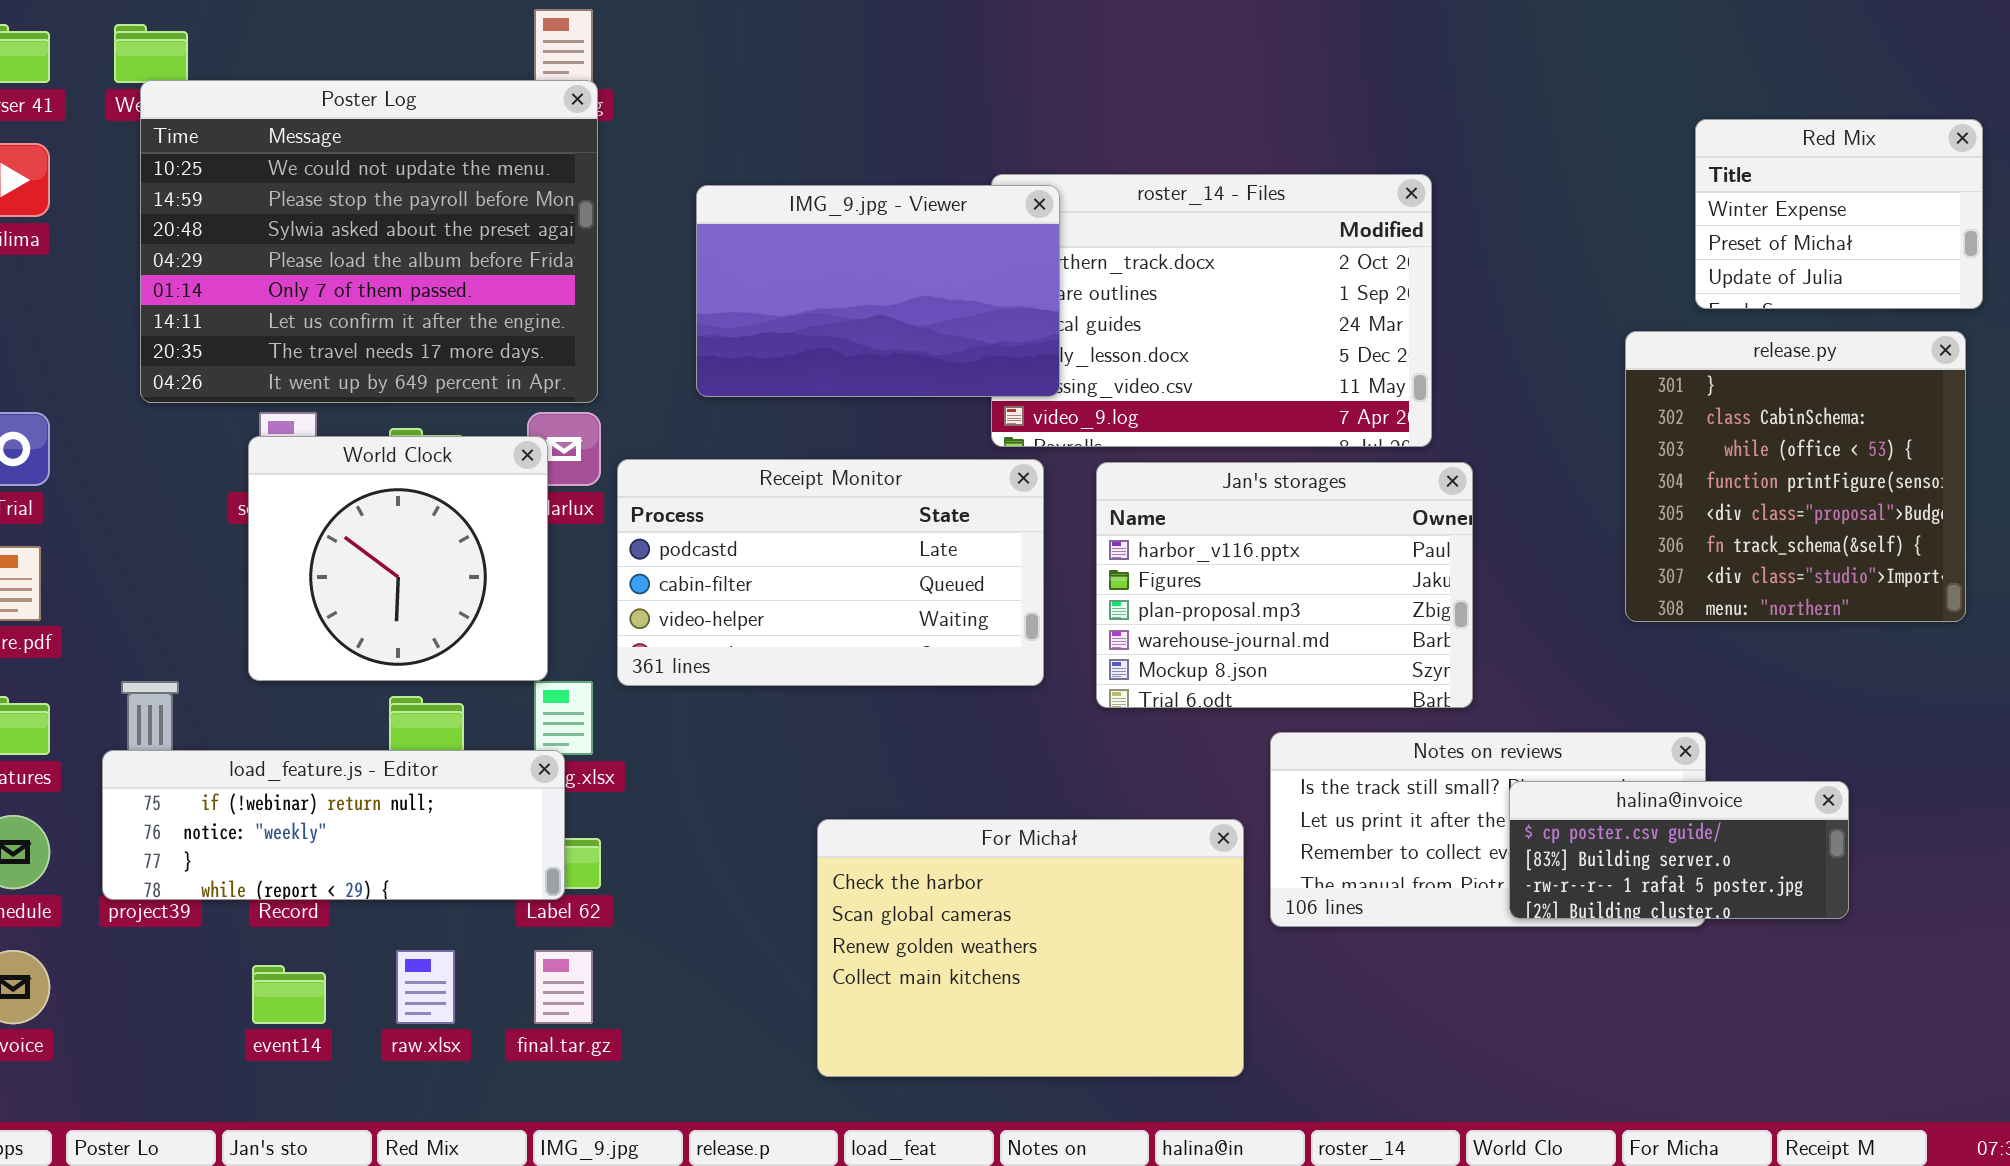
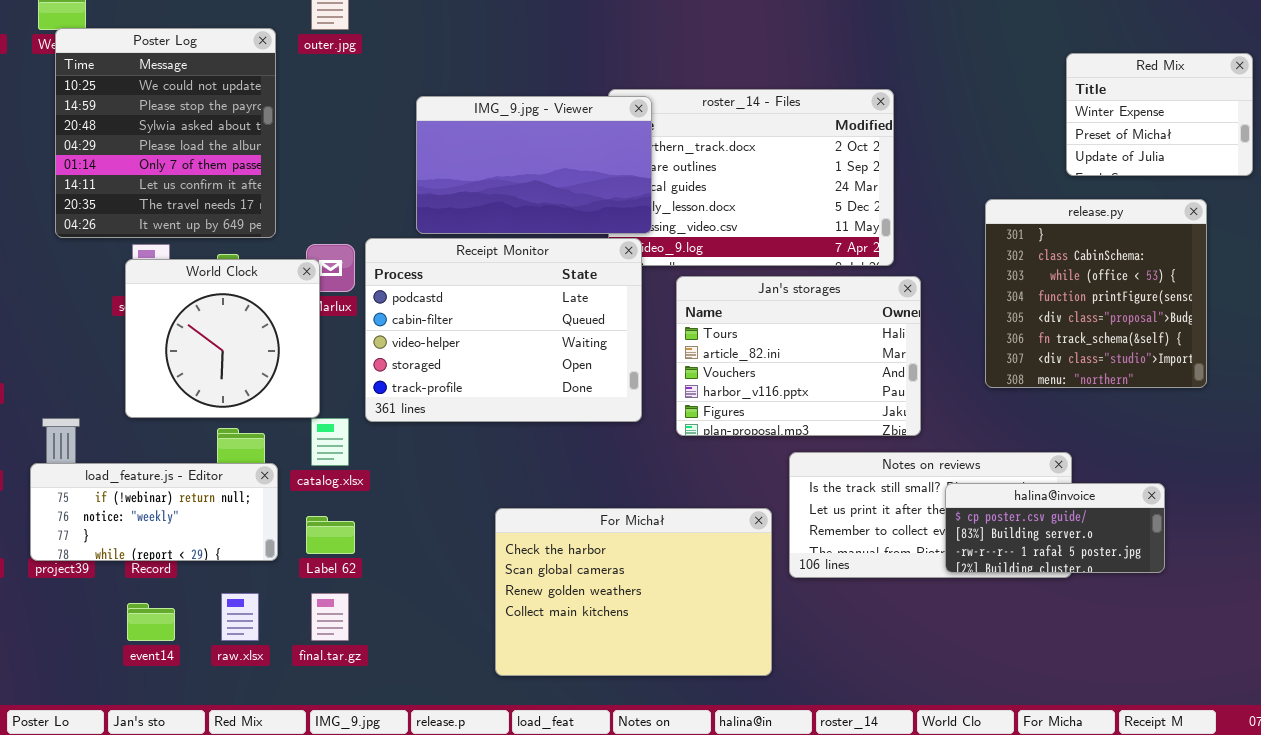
Poster Log: [140,80,598,403] -> [55,28,276,238], resized
release.py: [1625,331,1966,622] -> [985,199,1207,388], moved
Receipt Monitor: [617,459,1044,686] -> [365,238,642,422], resized
Jan's storages: [1096,462,1473,708] -> [676,276,921,436], scrolled up 3 rows
load_feature.js - Editor: [102,750,565,900] -> [30,463,278,561], resized

